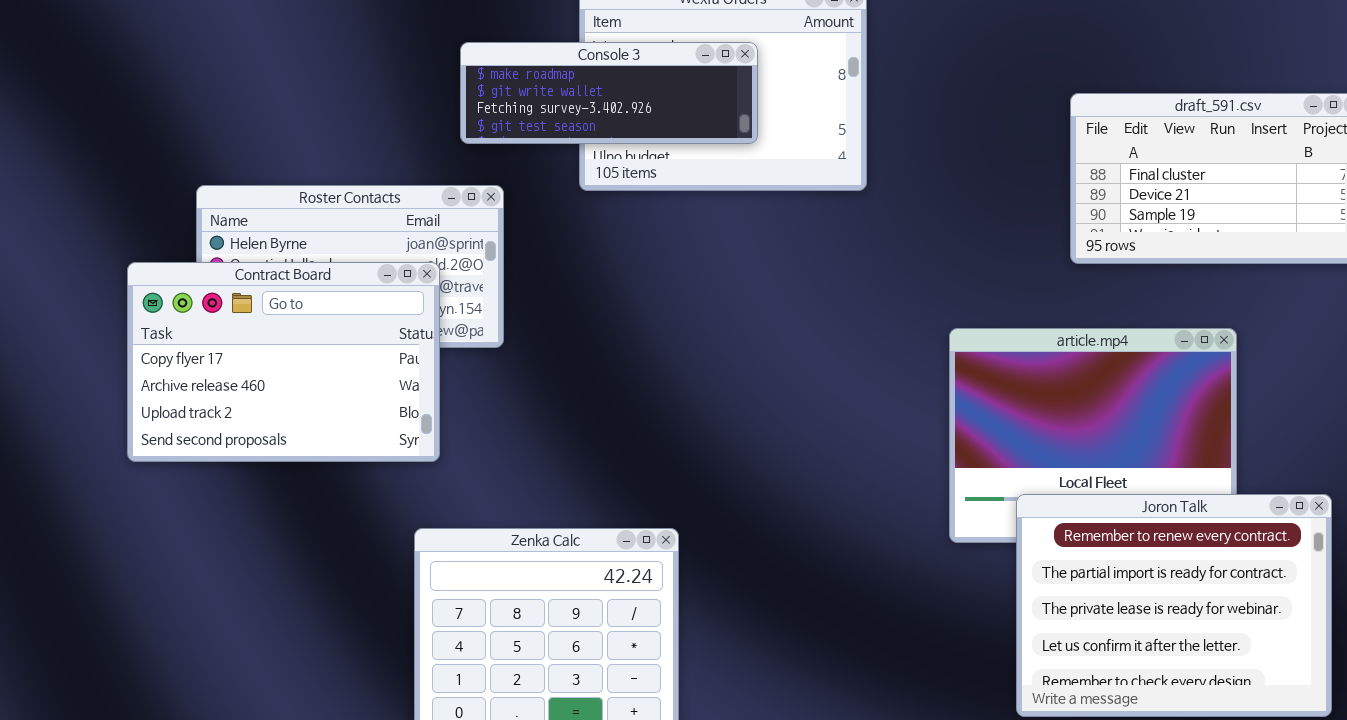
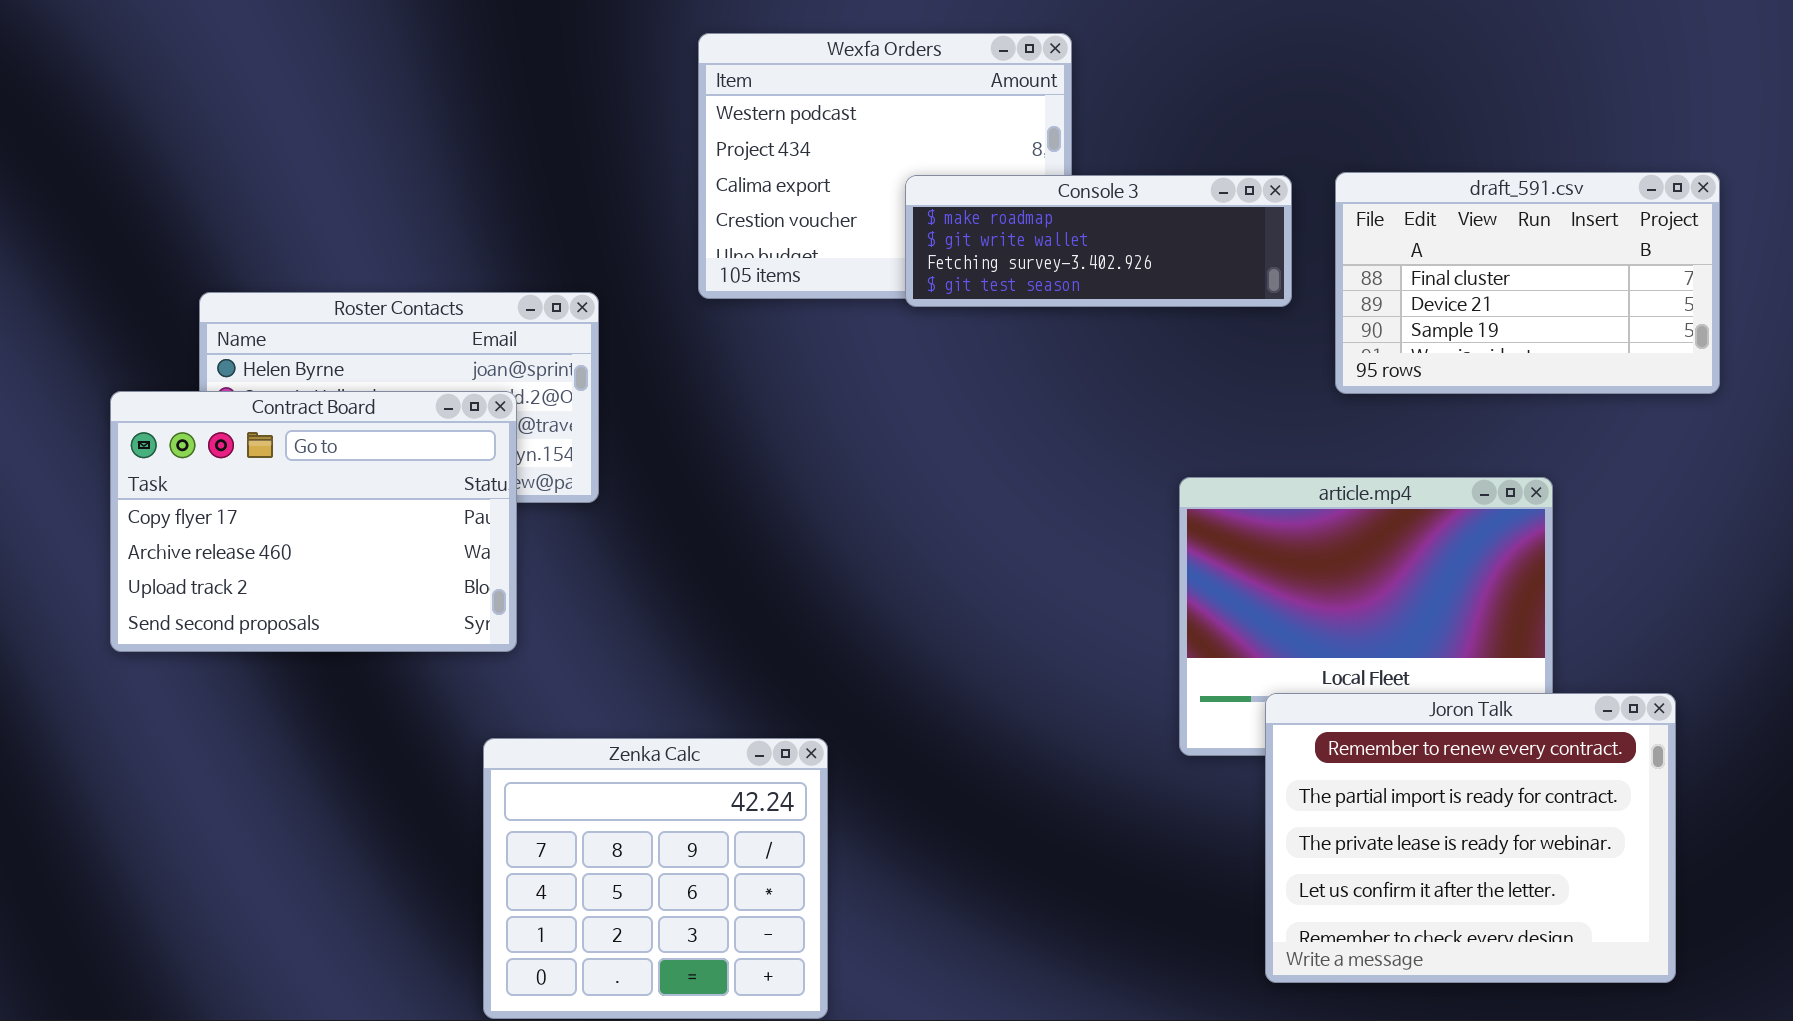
Console 3: [460,42,758,144] -> [905,175,1292,307], moved

